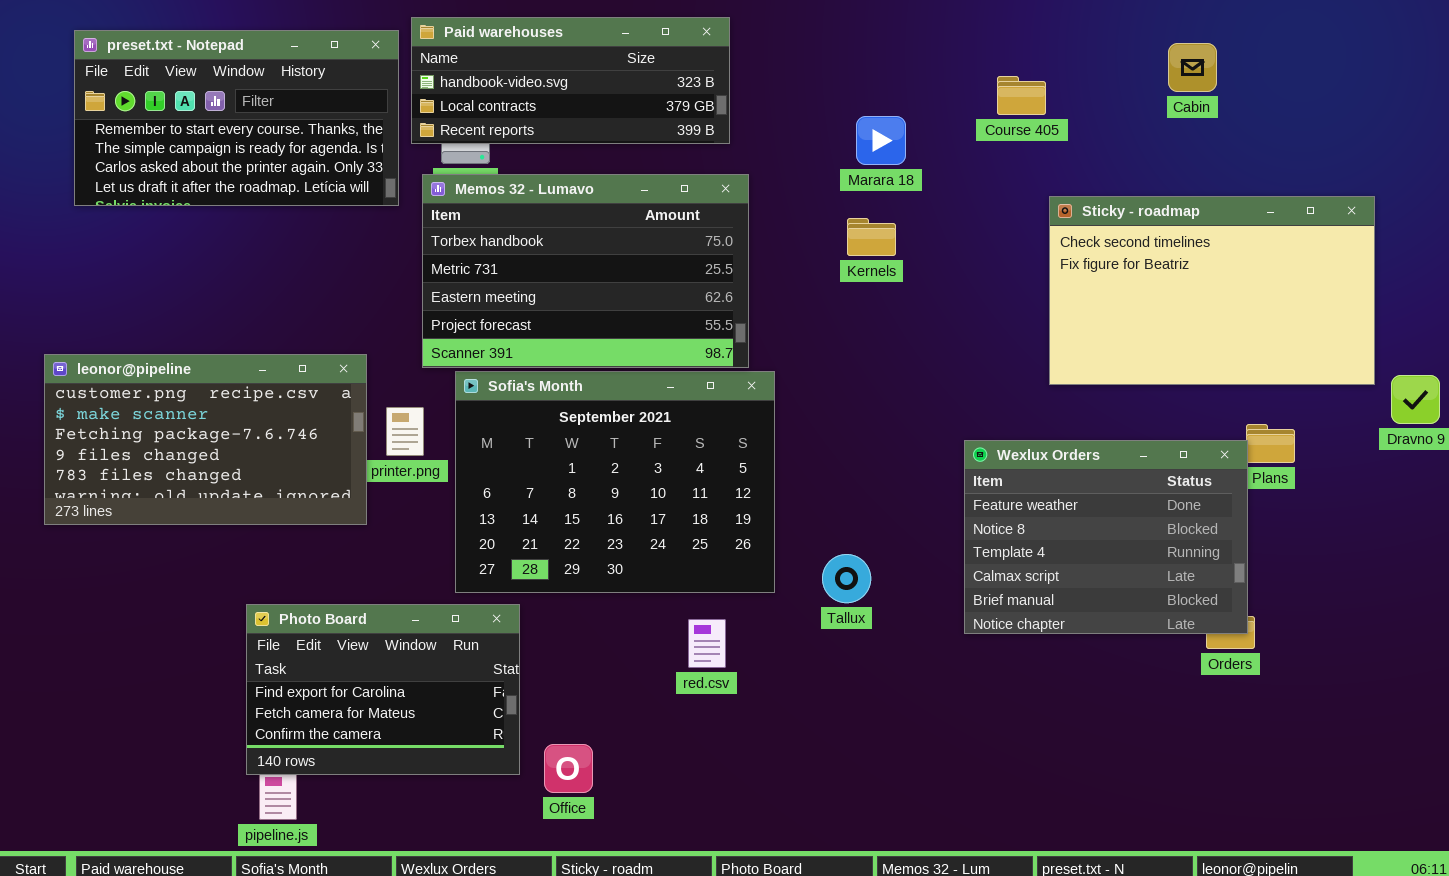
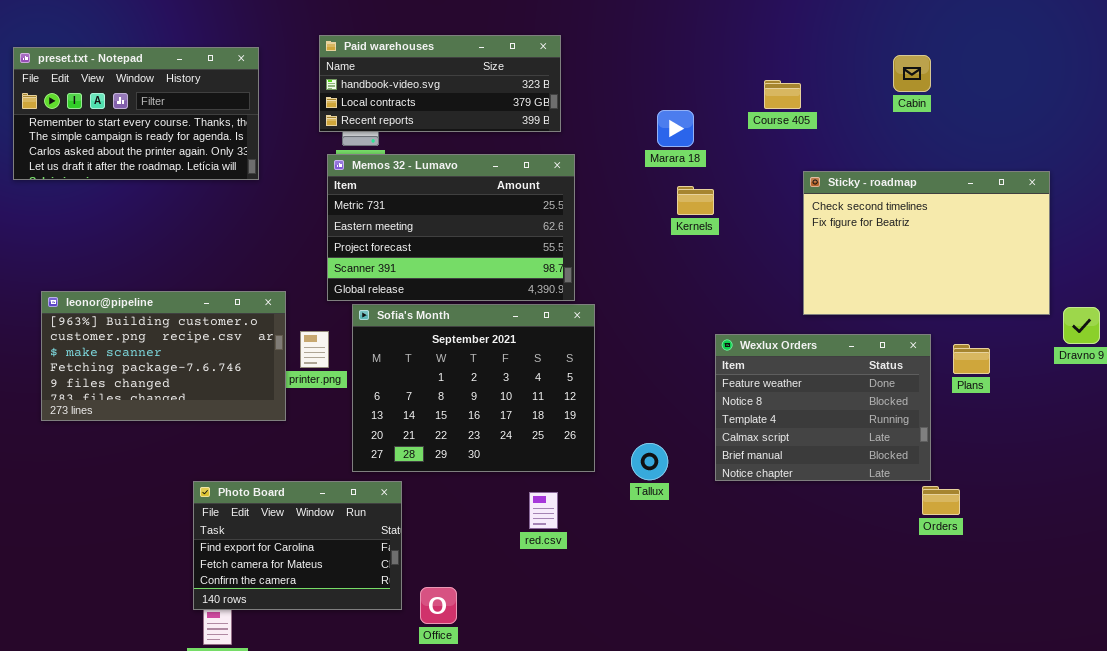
preset.txt - Notepad: [74,30,399,206] -> [13,47,259,180], moved
Memos 32 - Lumavo: [422,174,749,368] -> [327,154,575,301], scrolled down 1 row
Kernels: [847,218,896,256] -> [677,186,714,215], moved
leonor@pipeline: [44,354,367,525] -> [41,291,286,421], scrolled up 1 row
Wexlux Orders: [964,440,1248,634] -> [715,334,931,481], moved

